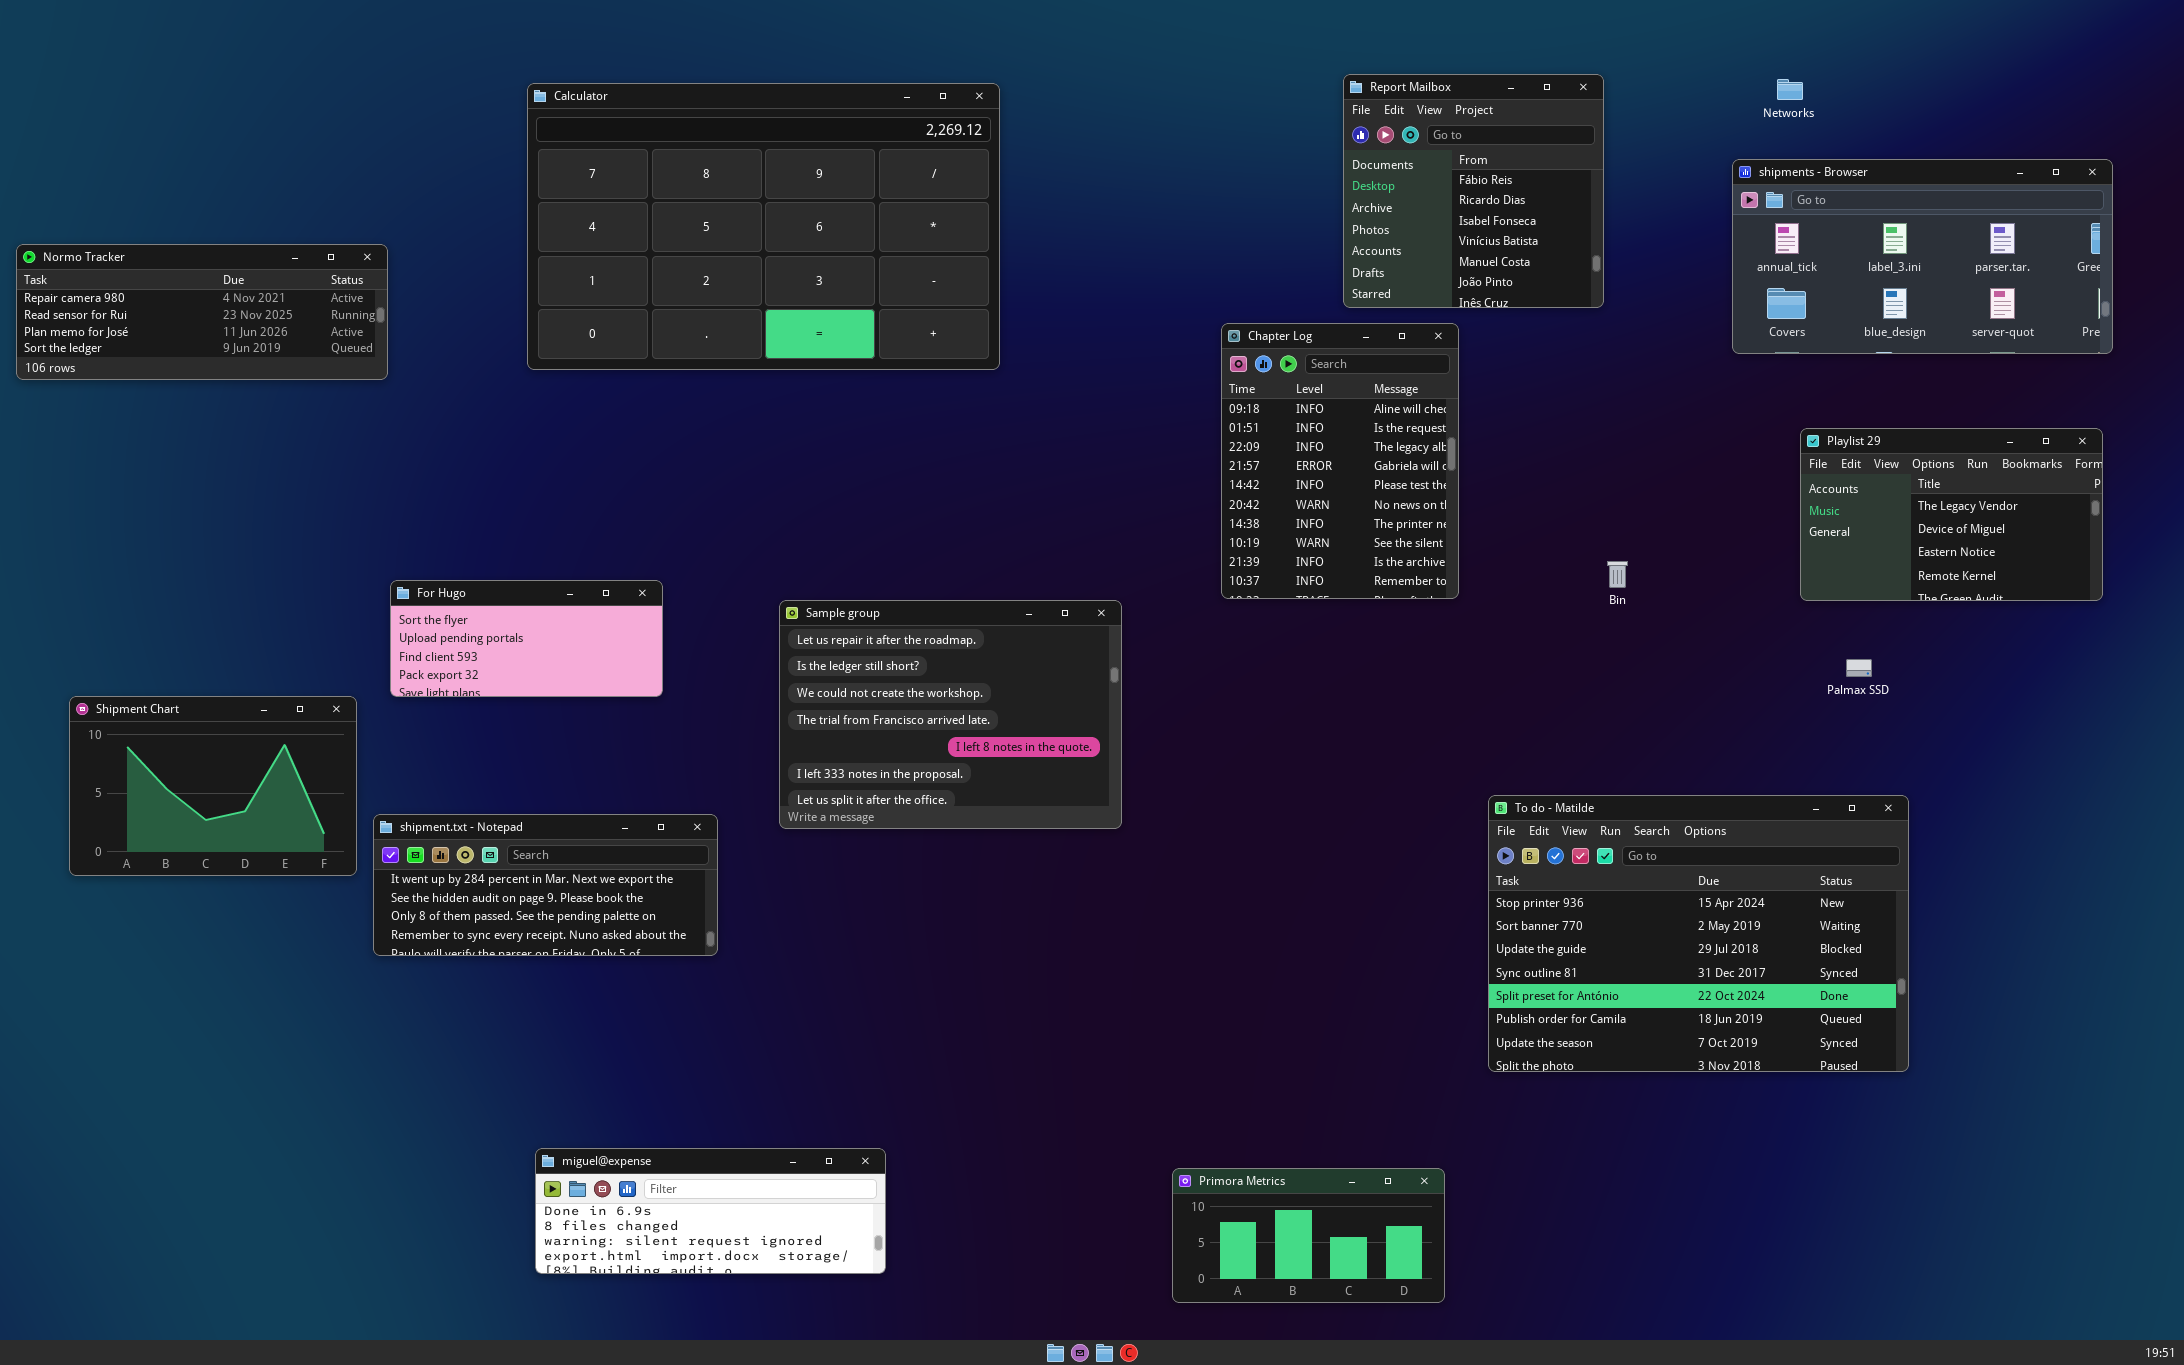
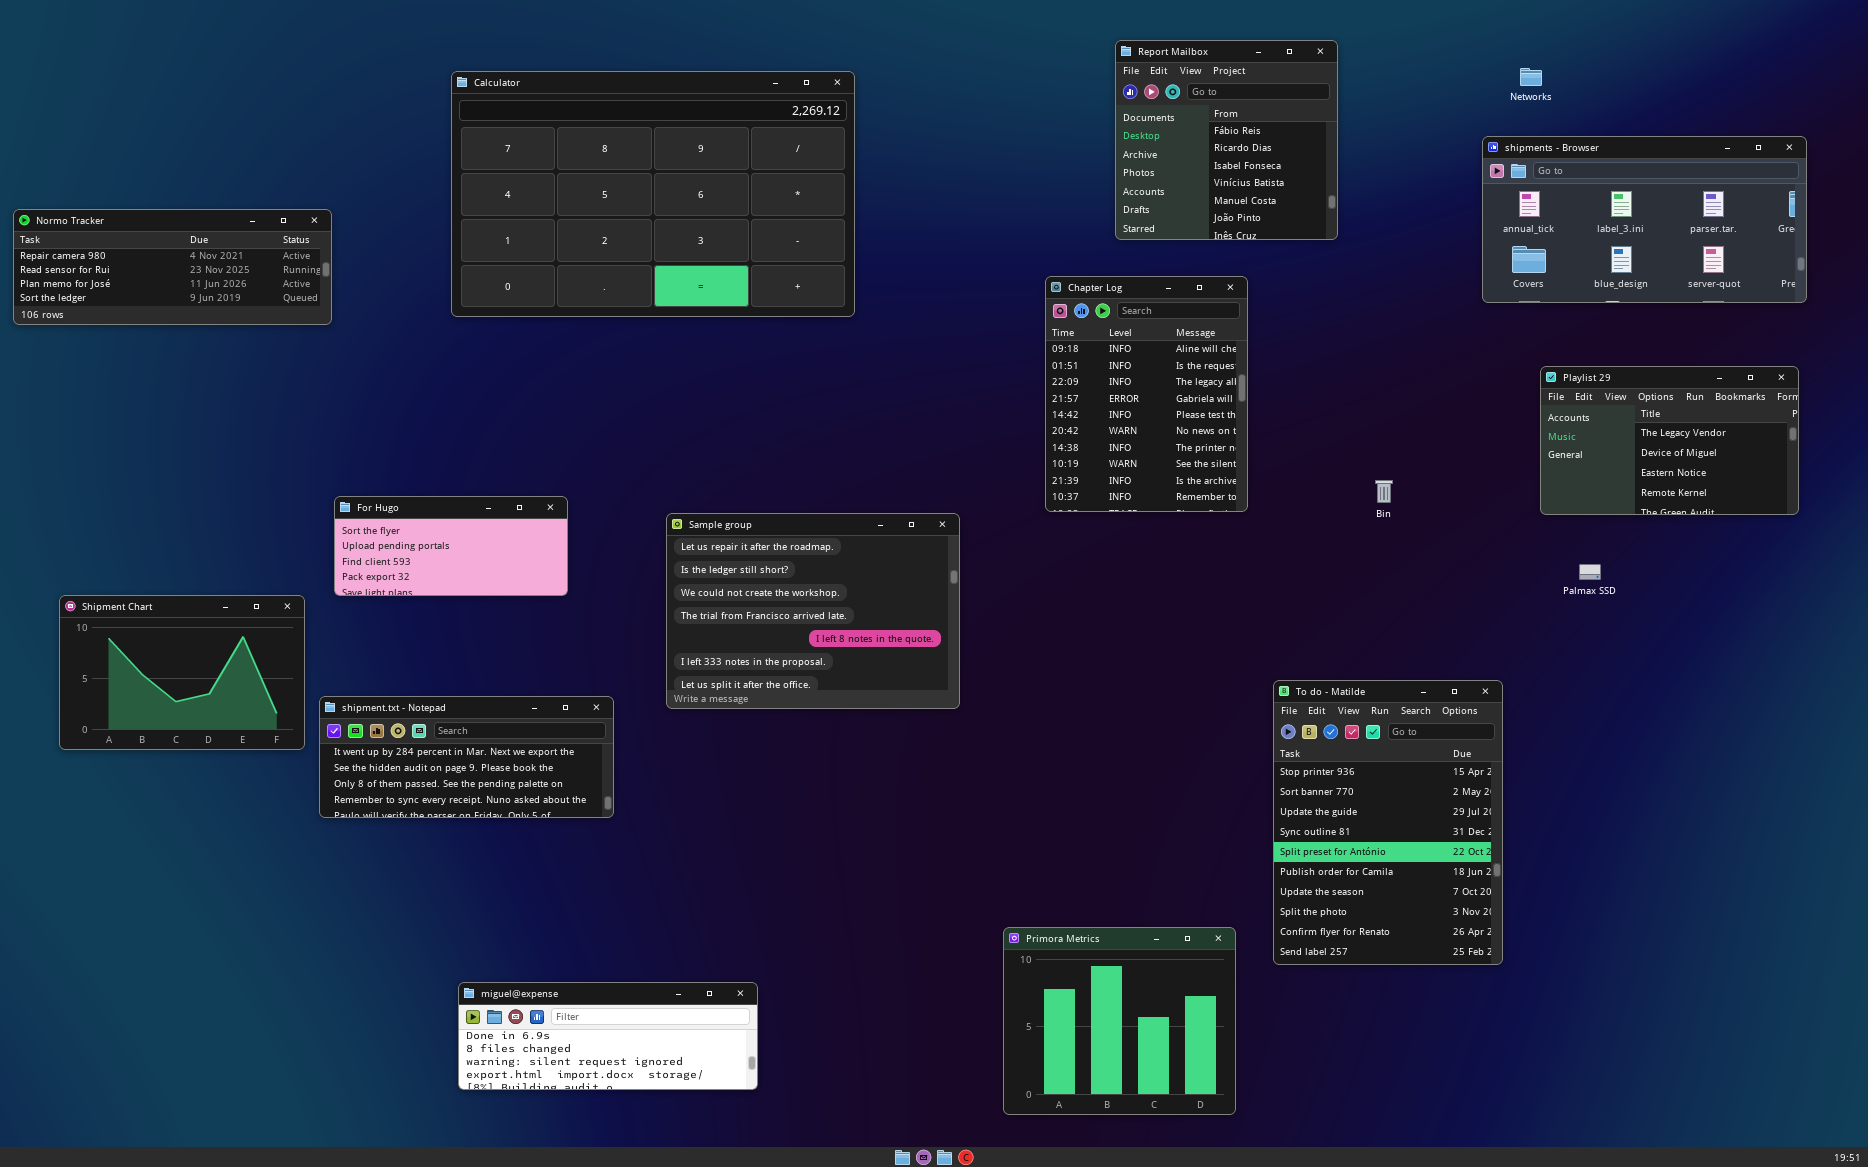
Report Mailbox: [1343,74,1604,308] -> [1115,40,1338,240], moved
To do - Matilde: [1488,795,1909,1072] -> [1273,680,1503,965], resized
Primora Metrics: [1172,1168,1445,1303] -> [1003,927,1236,1115], resized

